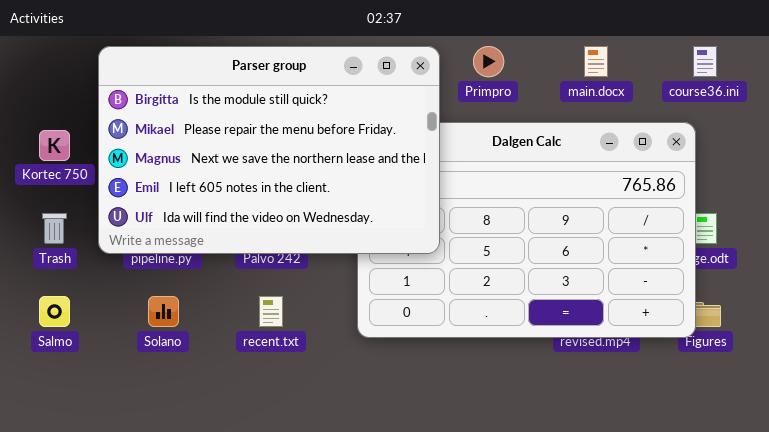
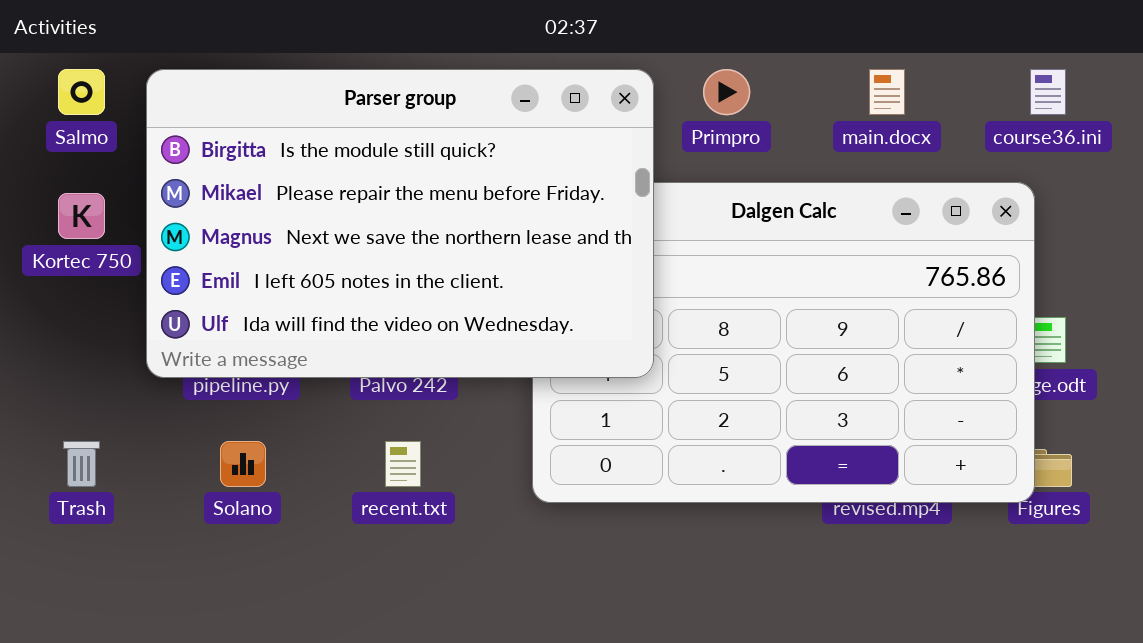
Trash: [42,213,67,244] -> [63,441,100,487], moved
Salmo: [39,296,70,327] -> [58,69,105,115], moved

